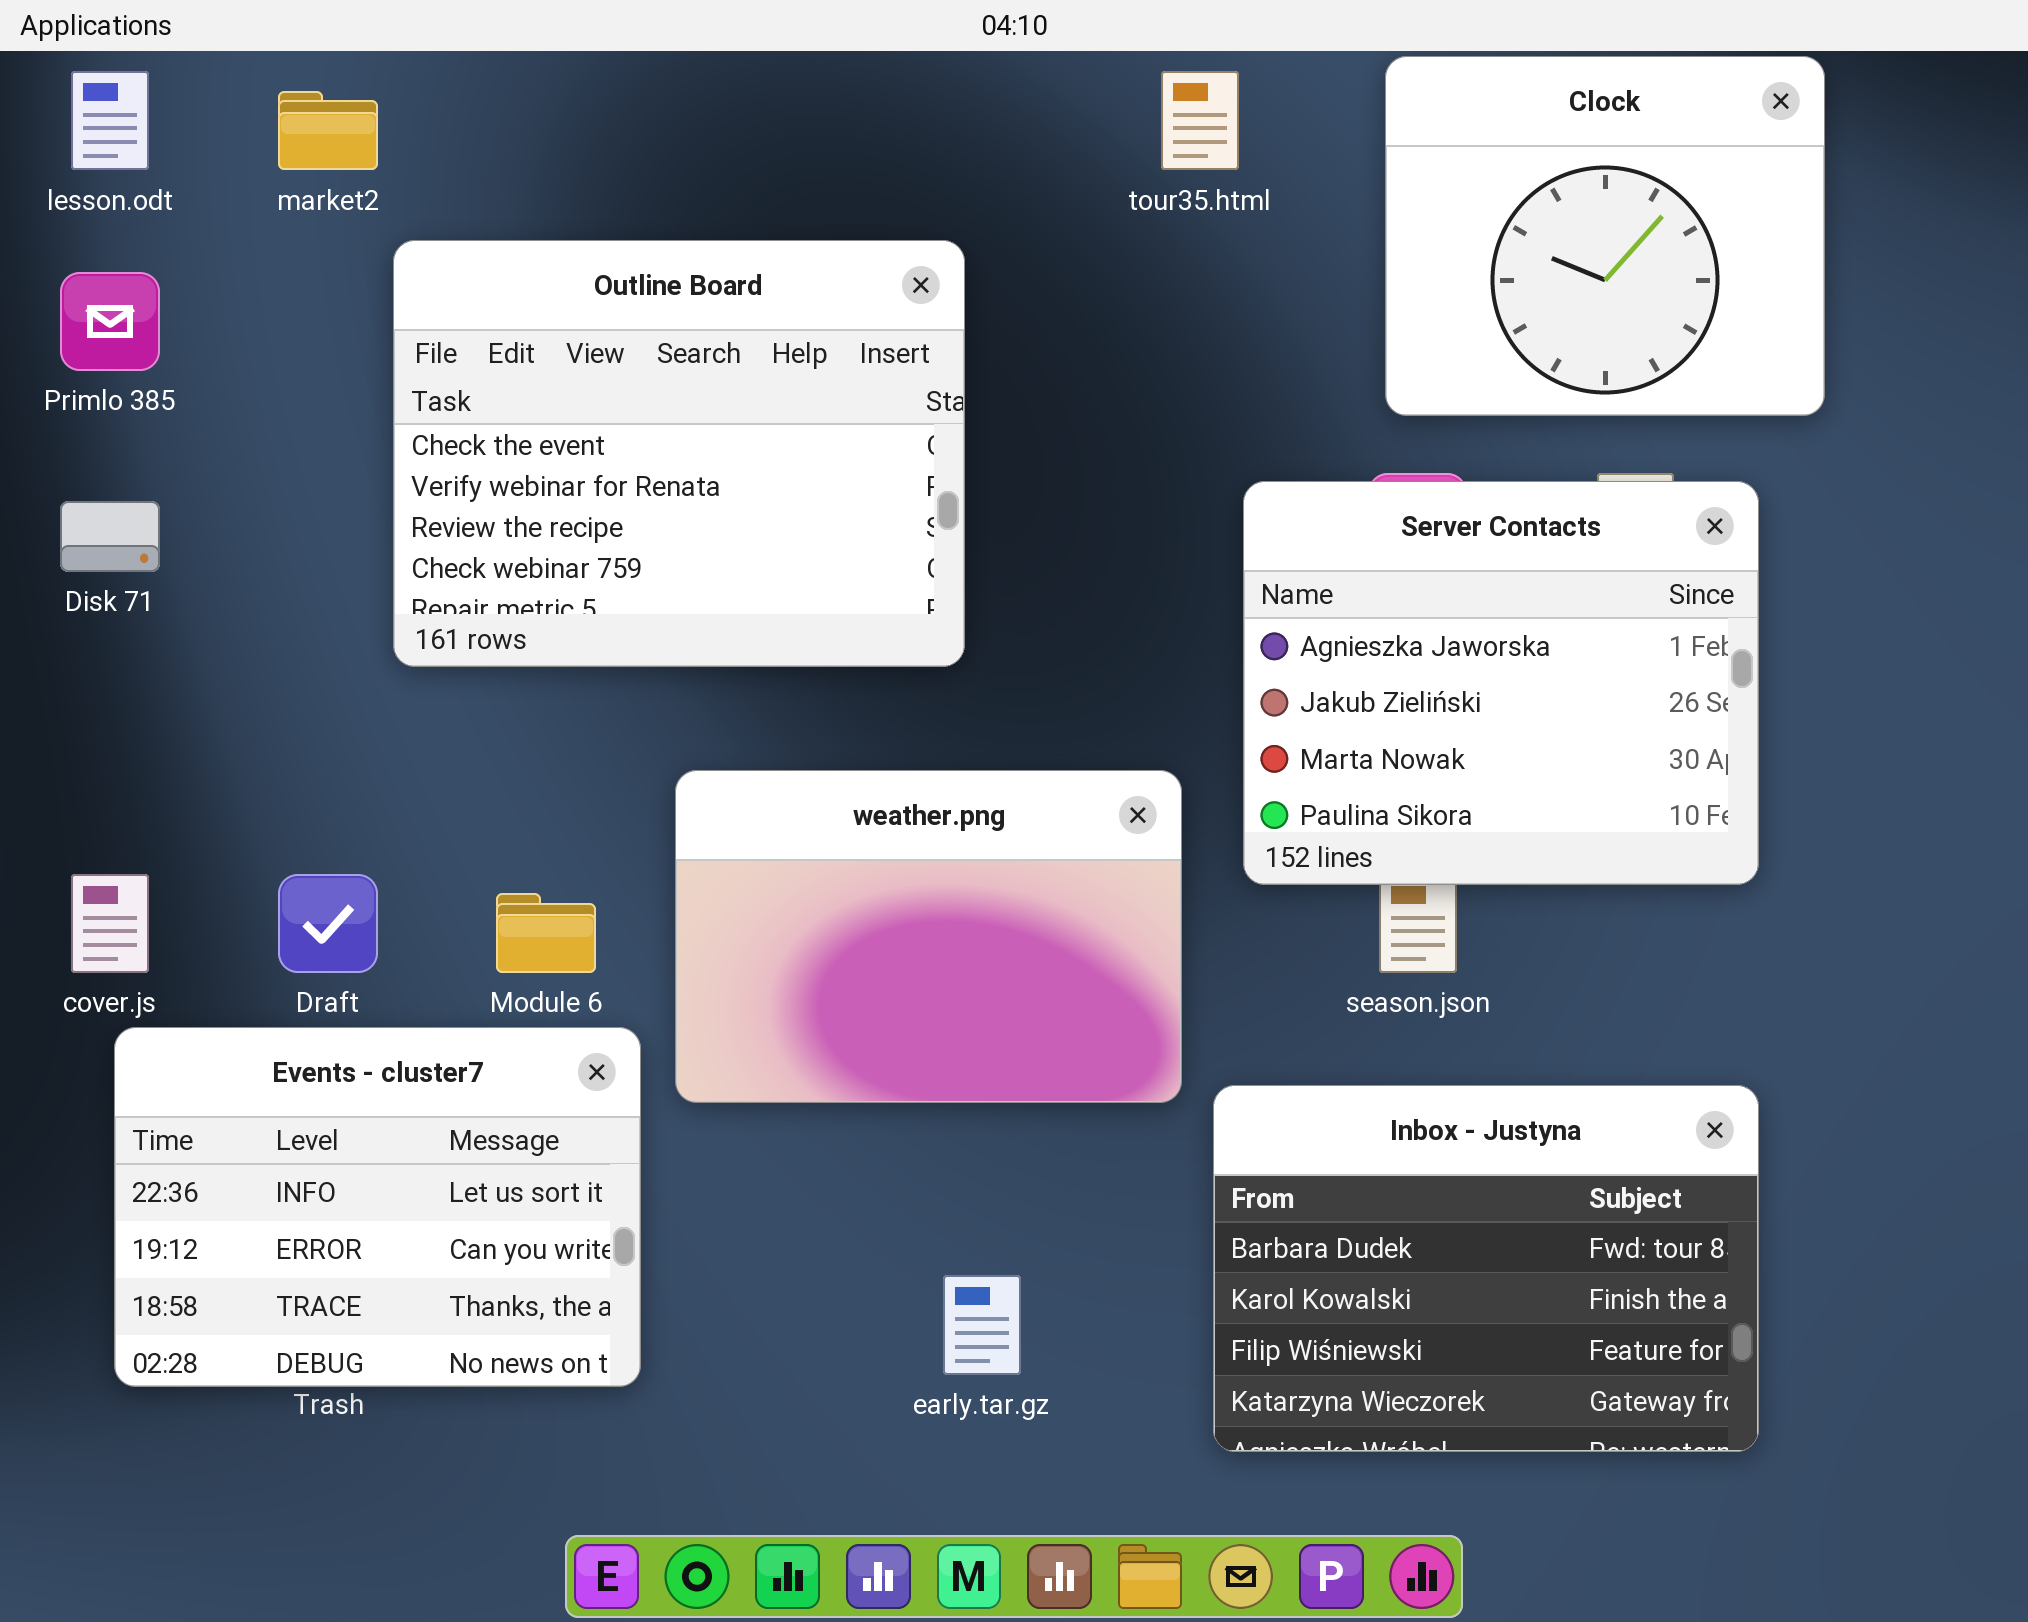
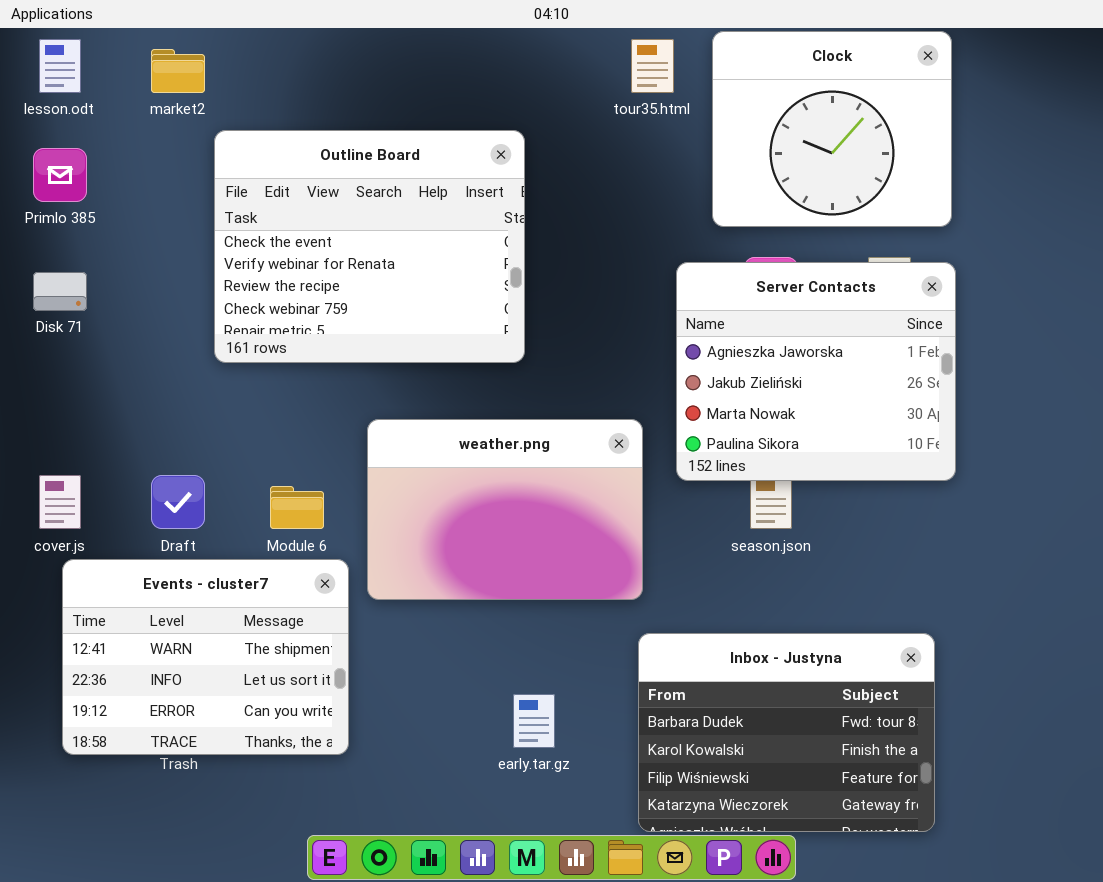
Clock: [1385,56,1825,416] -> [712,31,952,227], moved
Events - cluster7: [114,1027,641,1387] -> [62,559,349,755], scrolled up 1 row
Inbox - Justyna: [1213,1085,1759,1452] -> [638,633,935,832], moved

